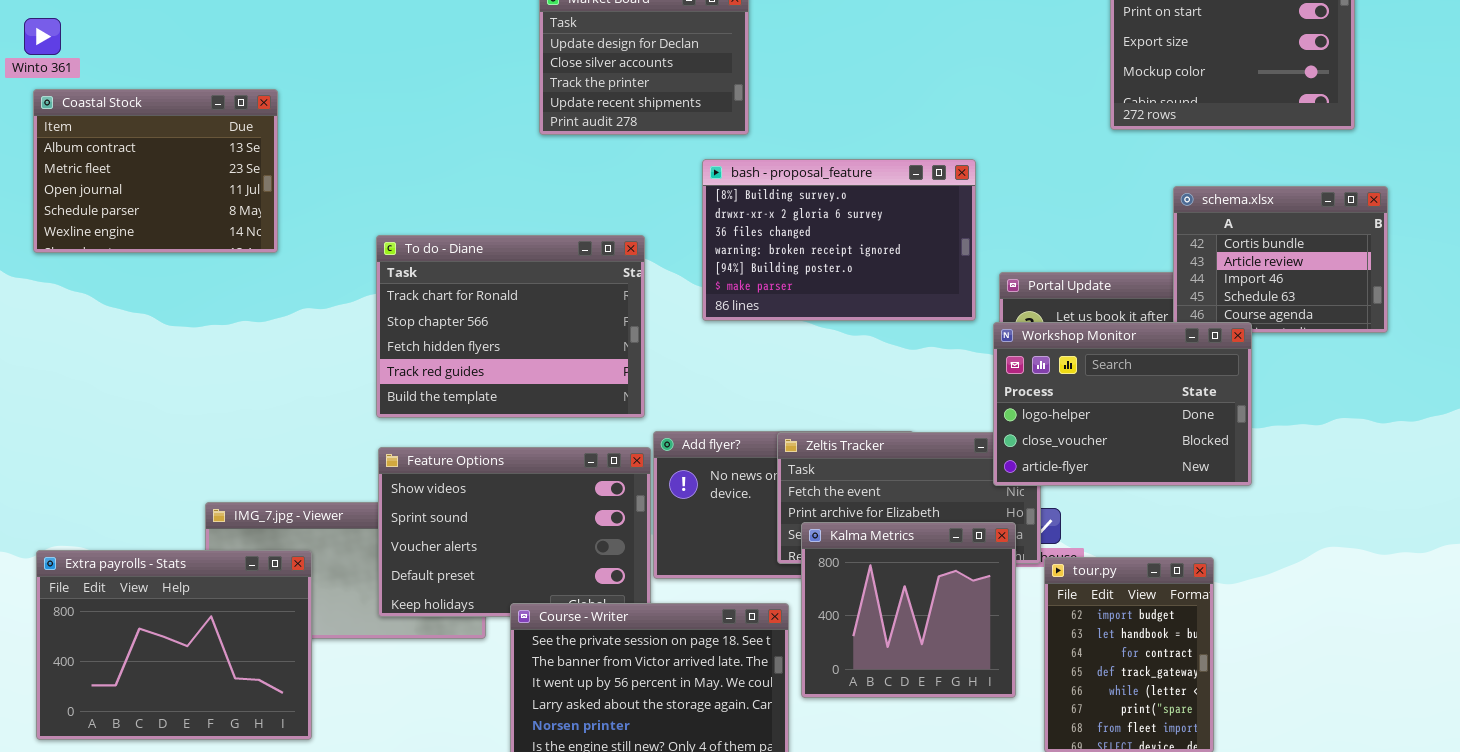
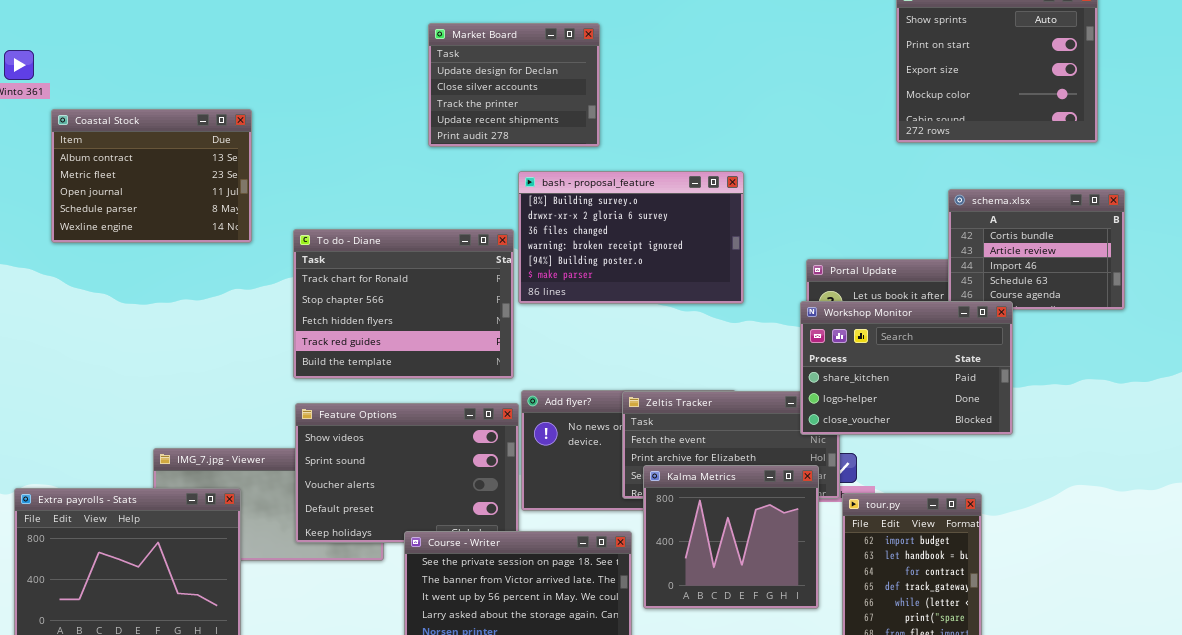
Coastal Stock: [33,89,278,253] -> [51,109,252,243], moved
bash - proposal_feature: [702,159,976,321] -> [518,171,744,304], moved
Workshop Monitor: [993,322,1252,486] -> [800,301,1013,435], scrolled up 1 row

